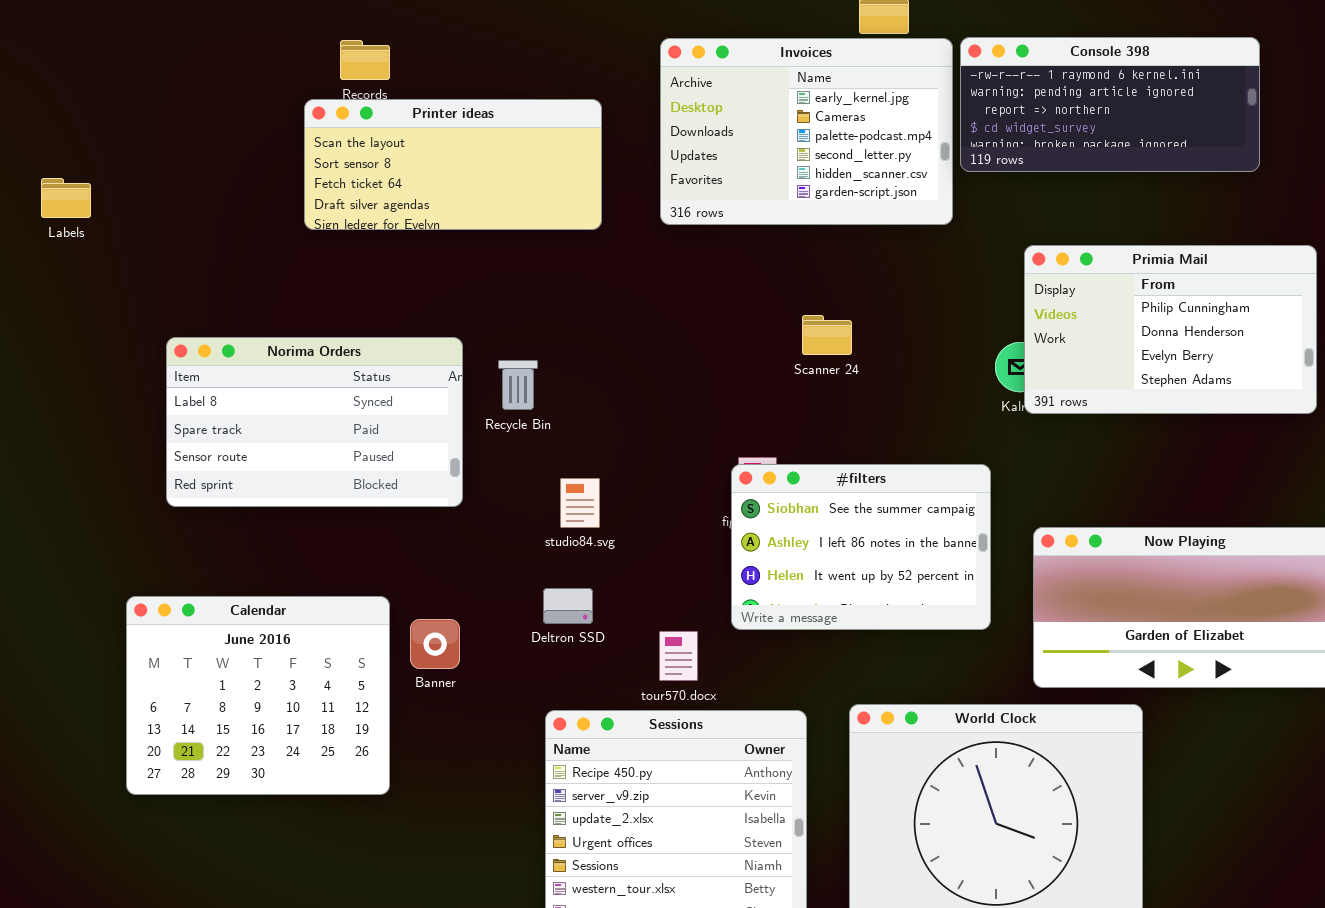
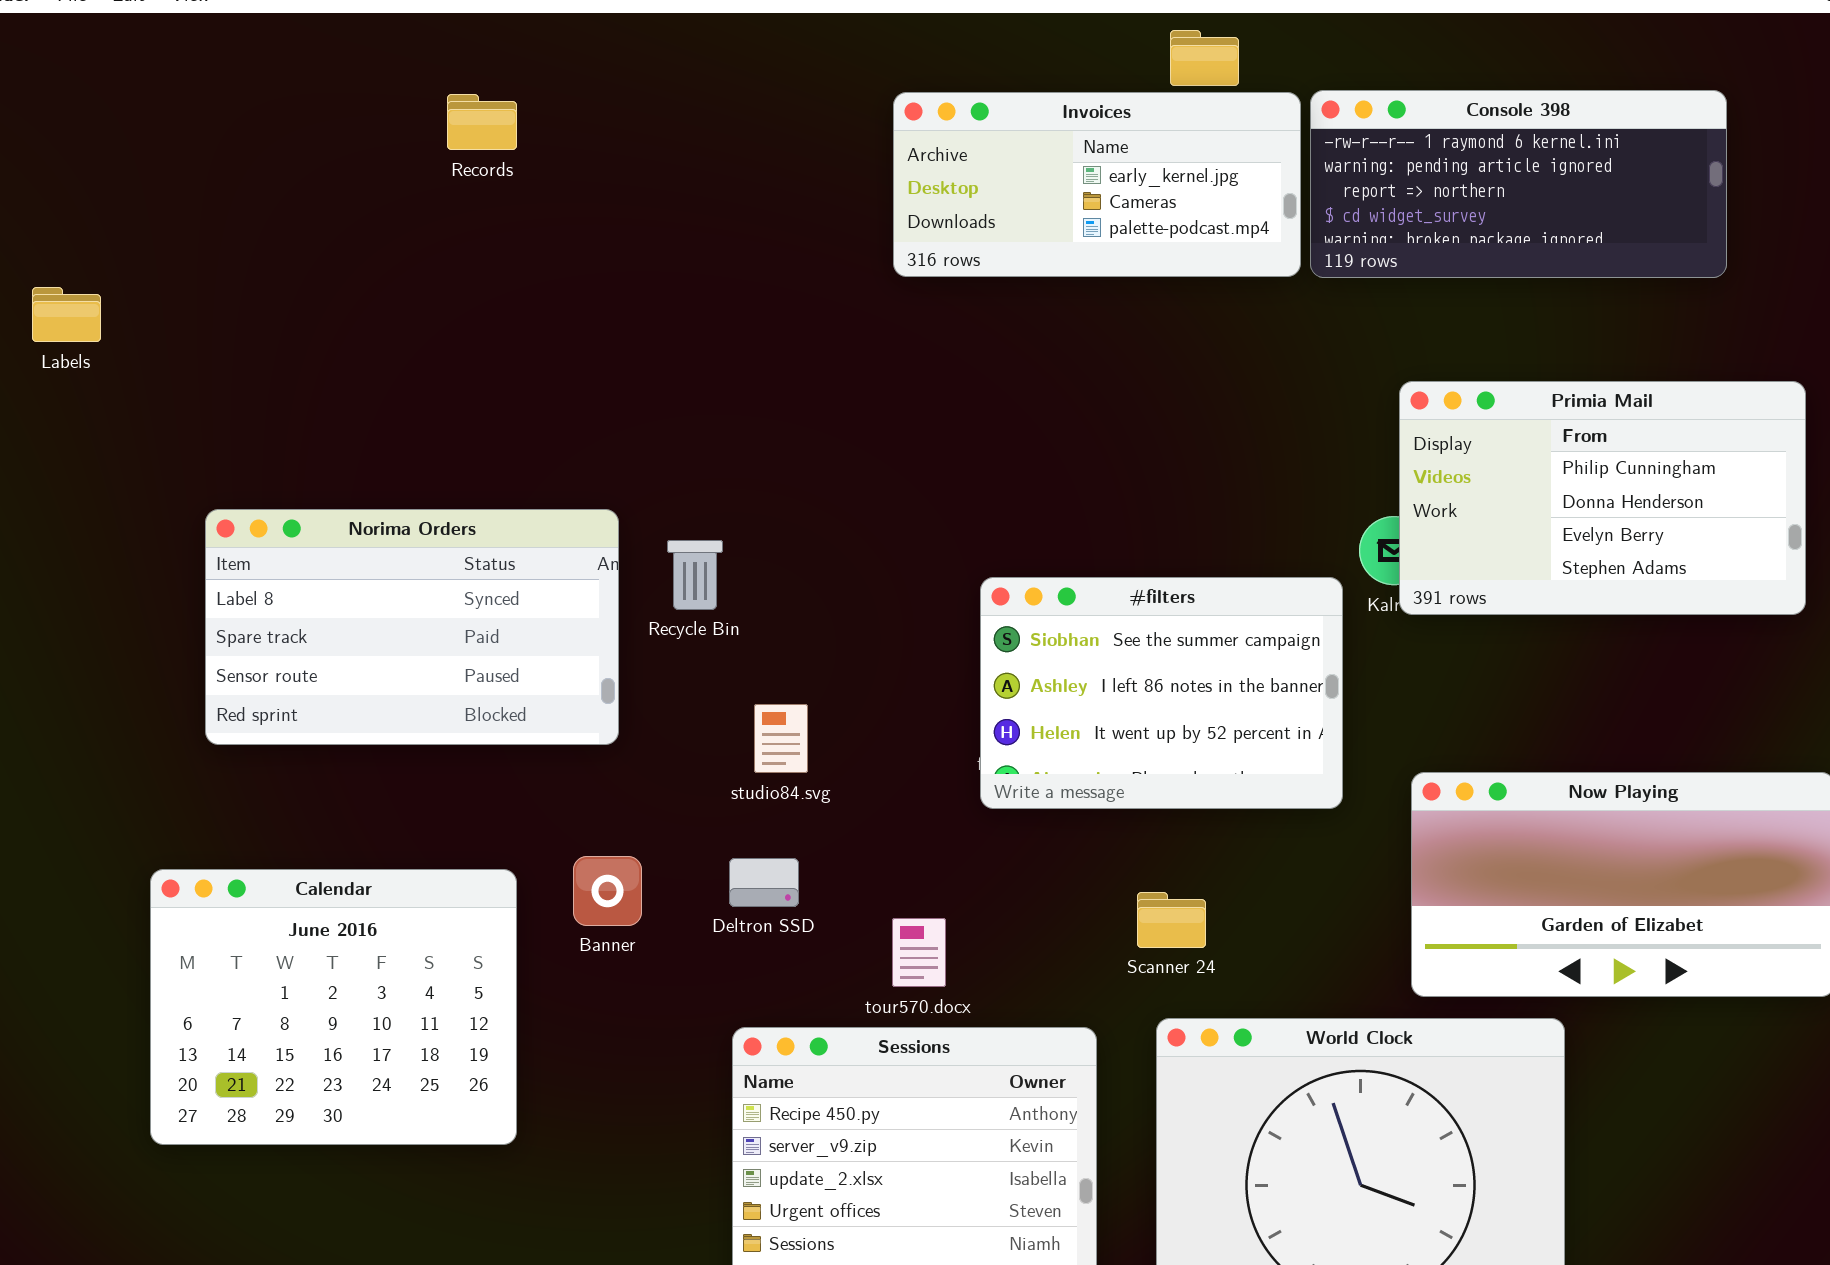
Invoices: [660,38,953,225] -> [893,92,1301,277], resized
Printer ideas: [304,99,602,230] -> none, closed
Scanner 24: [802,315,852,355] -> [1137,892,1206,948], moved
#filters: [731,464,991,630] -> [980,577,1343,809], moved
Banner: [410,619,460,669] -> [573,856,642,926], moved

